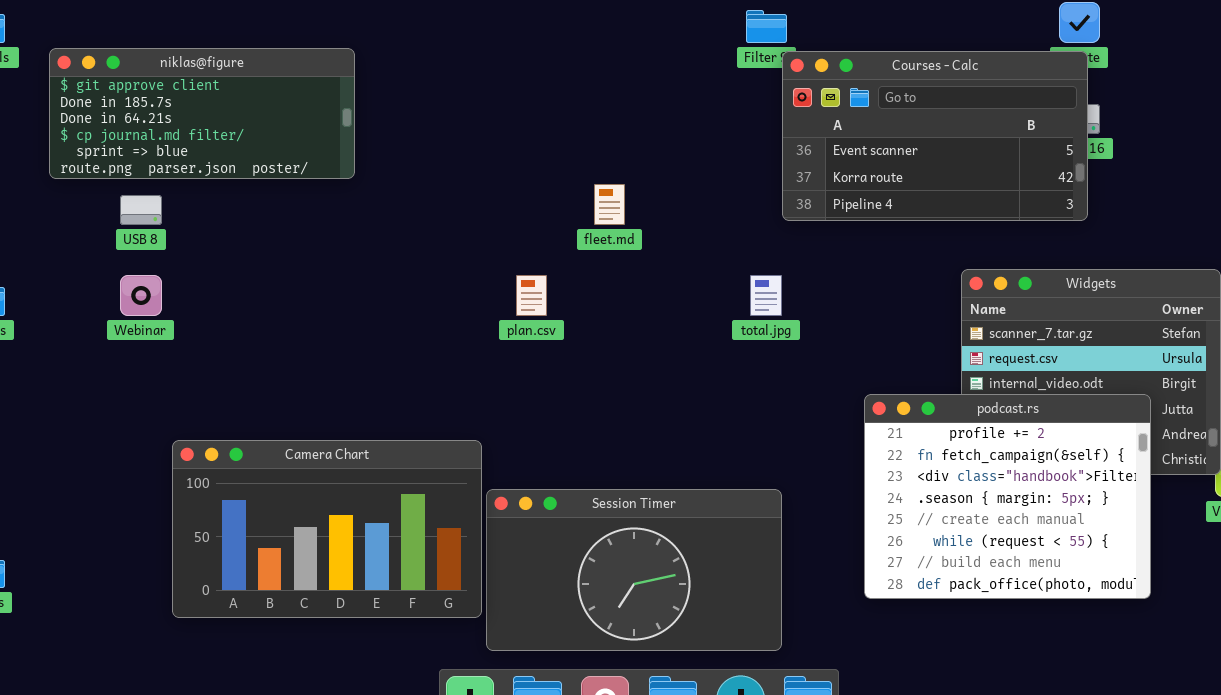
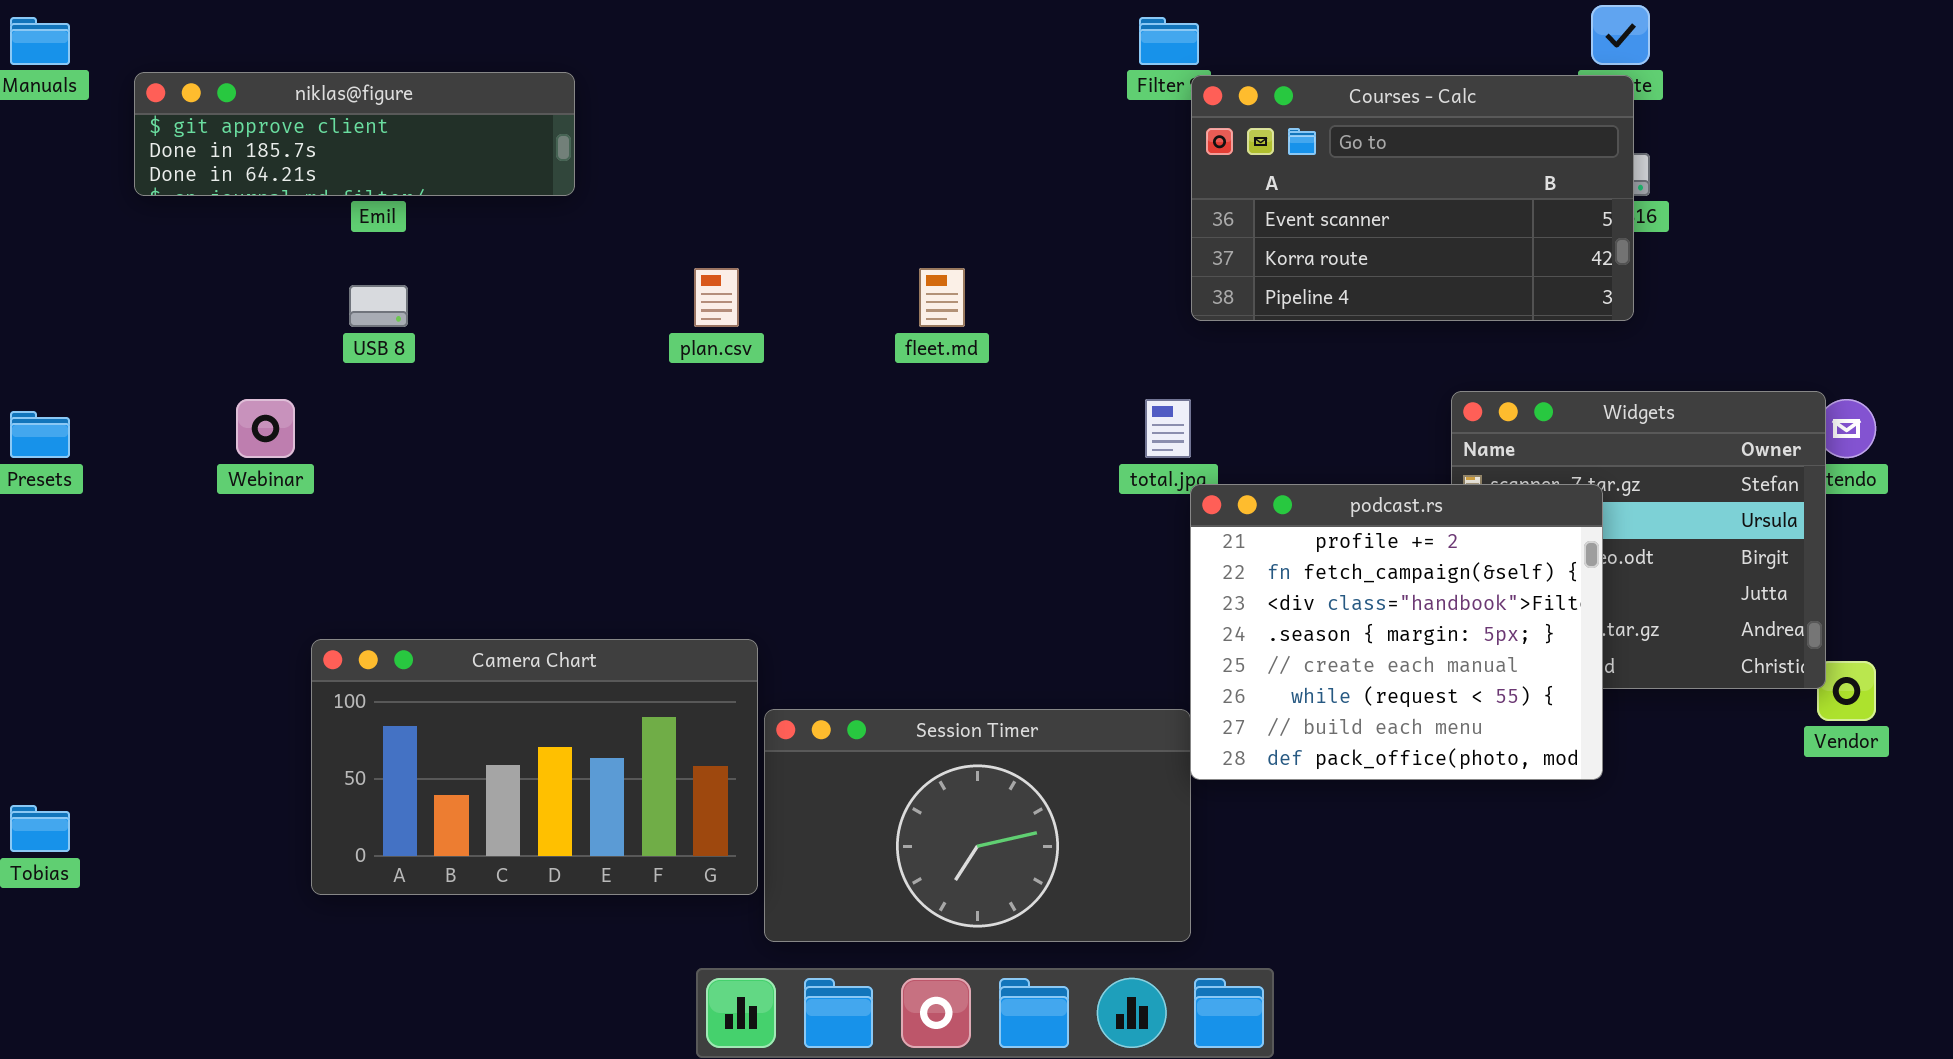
niklas@figure: [49,48,355,179] -> [134,72,575,196], resized
USB 8: [120,195,162,225] -> [349,285,408,327], moved
plan.csv: [516,275,547,316] -> [694,268,739,327], moved
podcast.rs: [864,394,1151,599] -> [1190,484,1603,780], moved

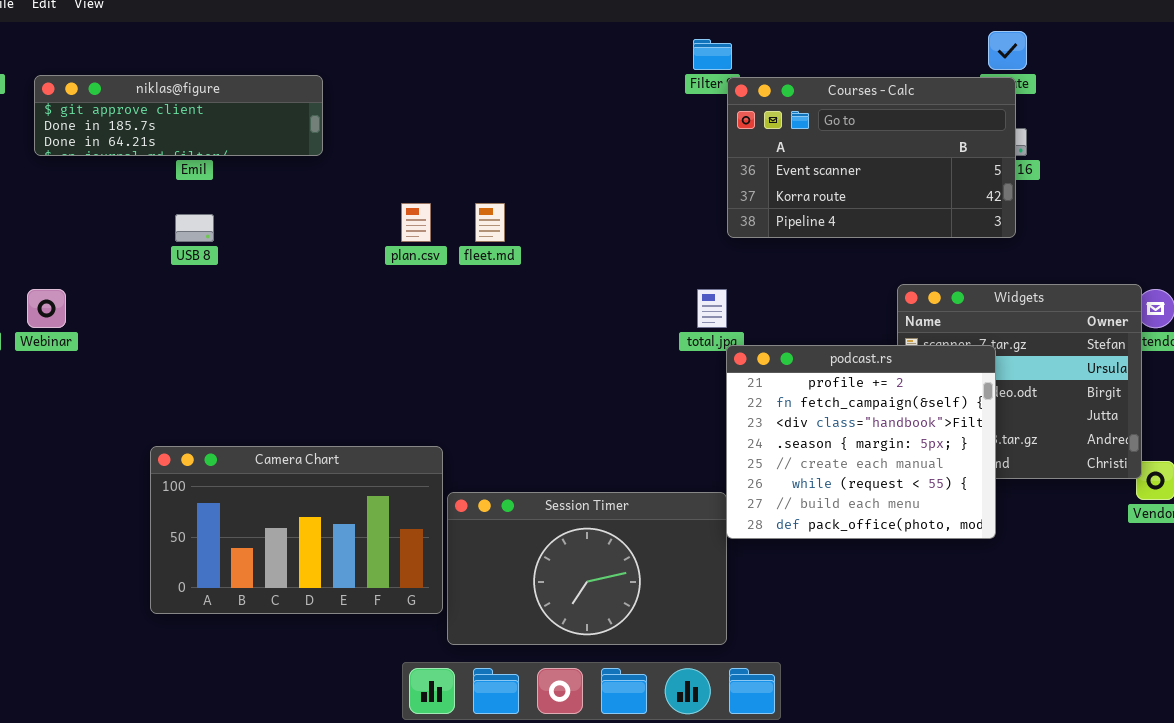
fleet.md: [919,268,965,327] -> [475,203,505,242], moved
Webinar: [236,399,295,458] -> [27,289,66,328], moved

